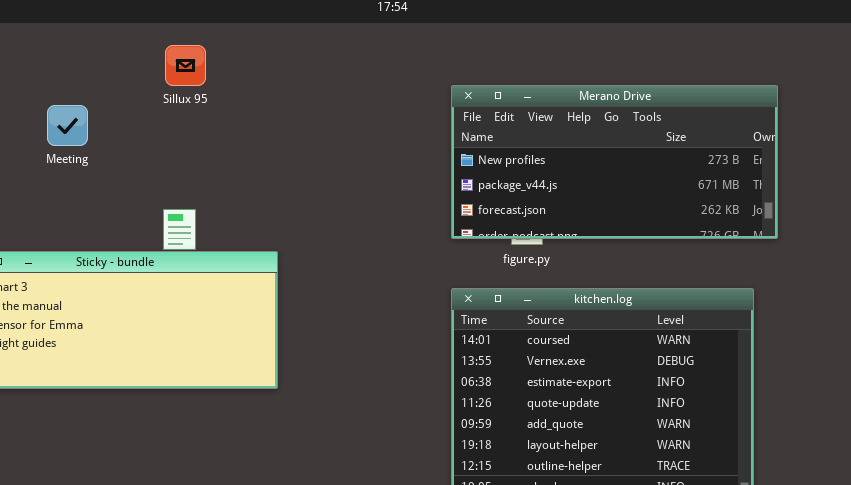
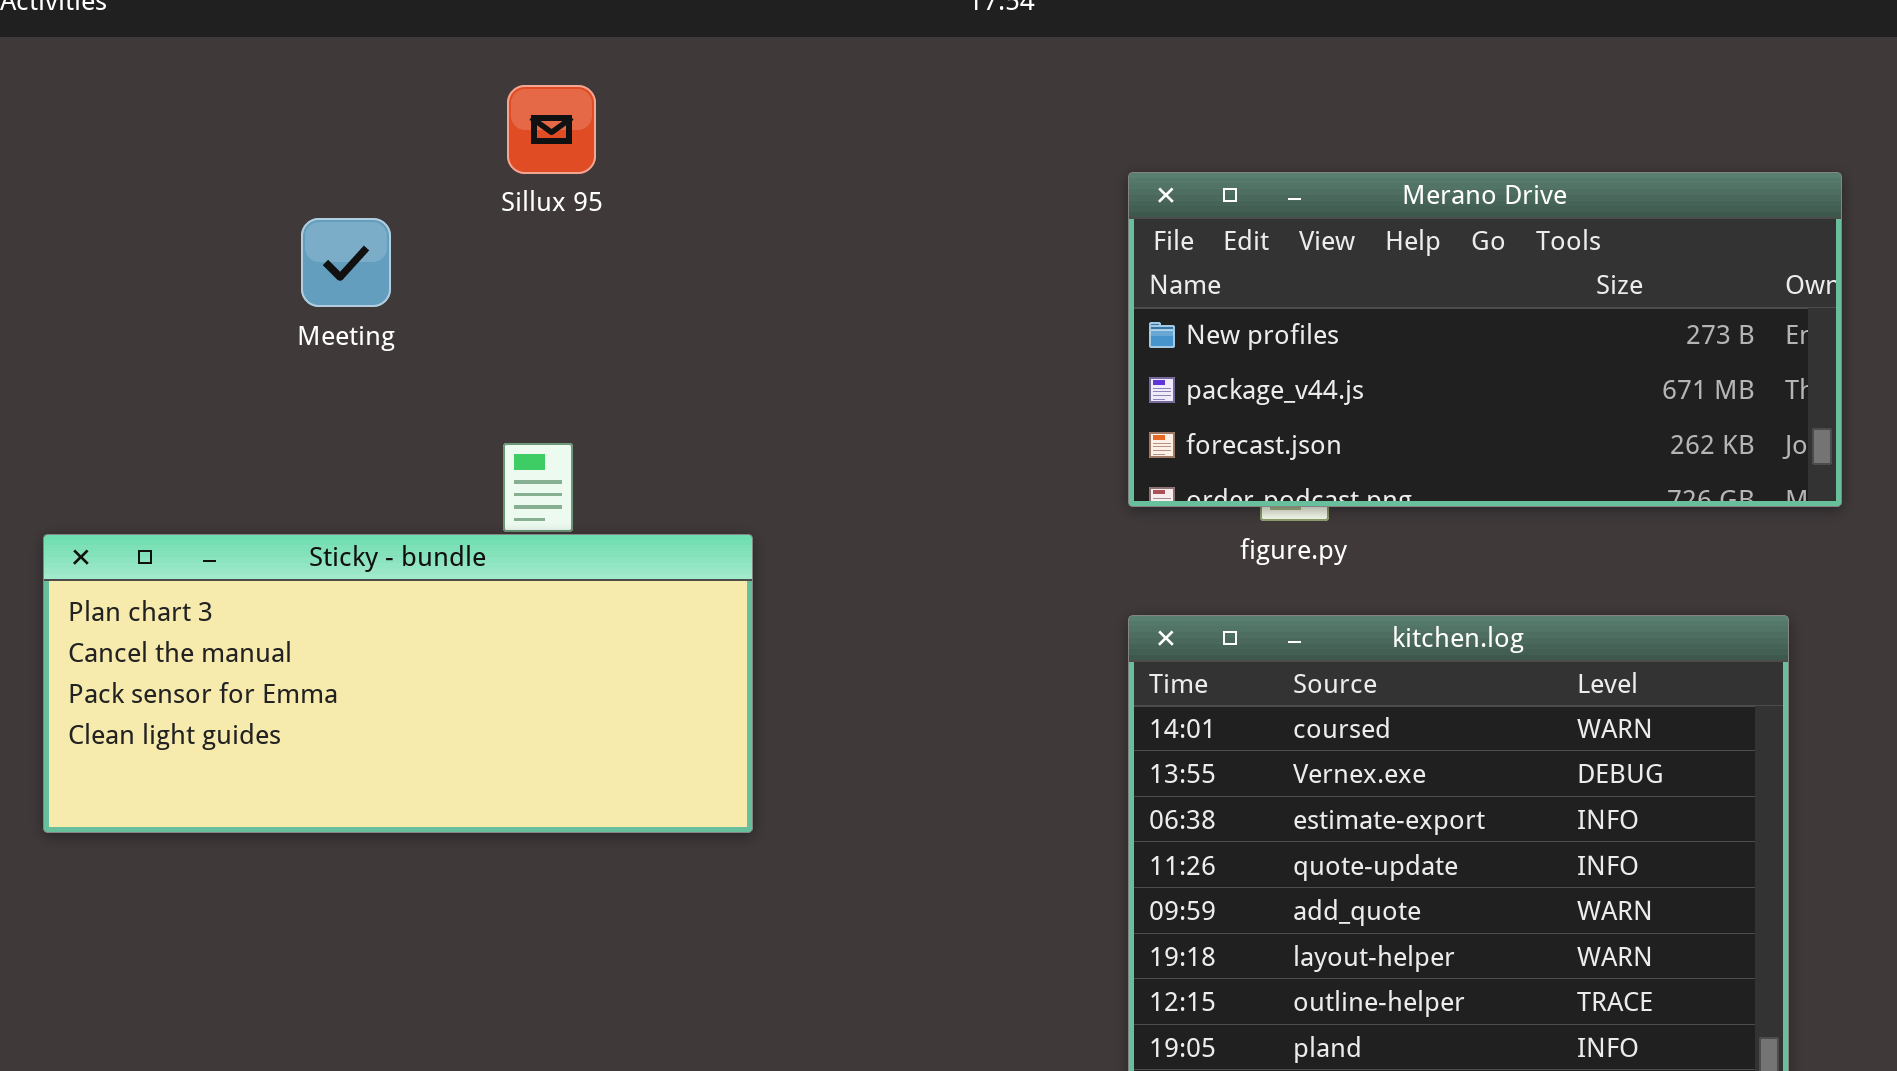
Meeting: [47,105,88,146] -> [301,218,391,307], moved

